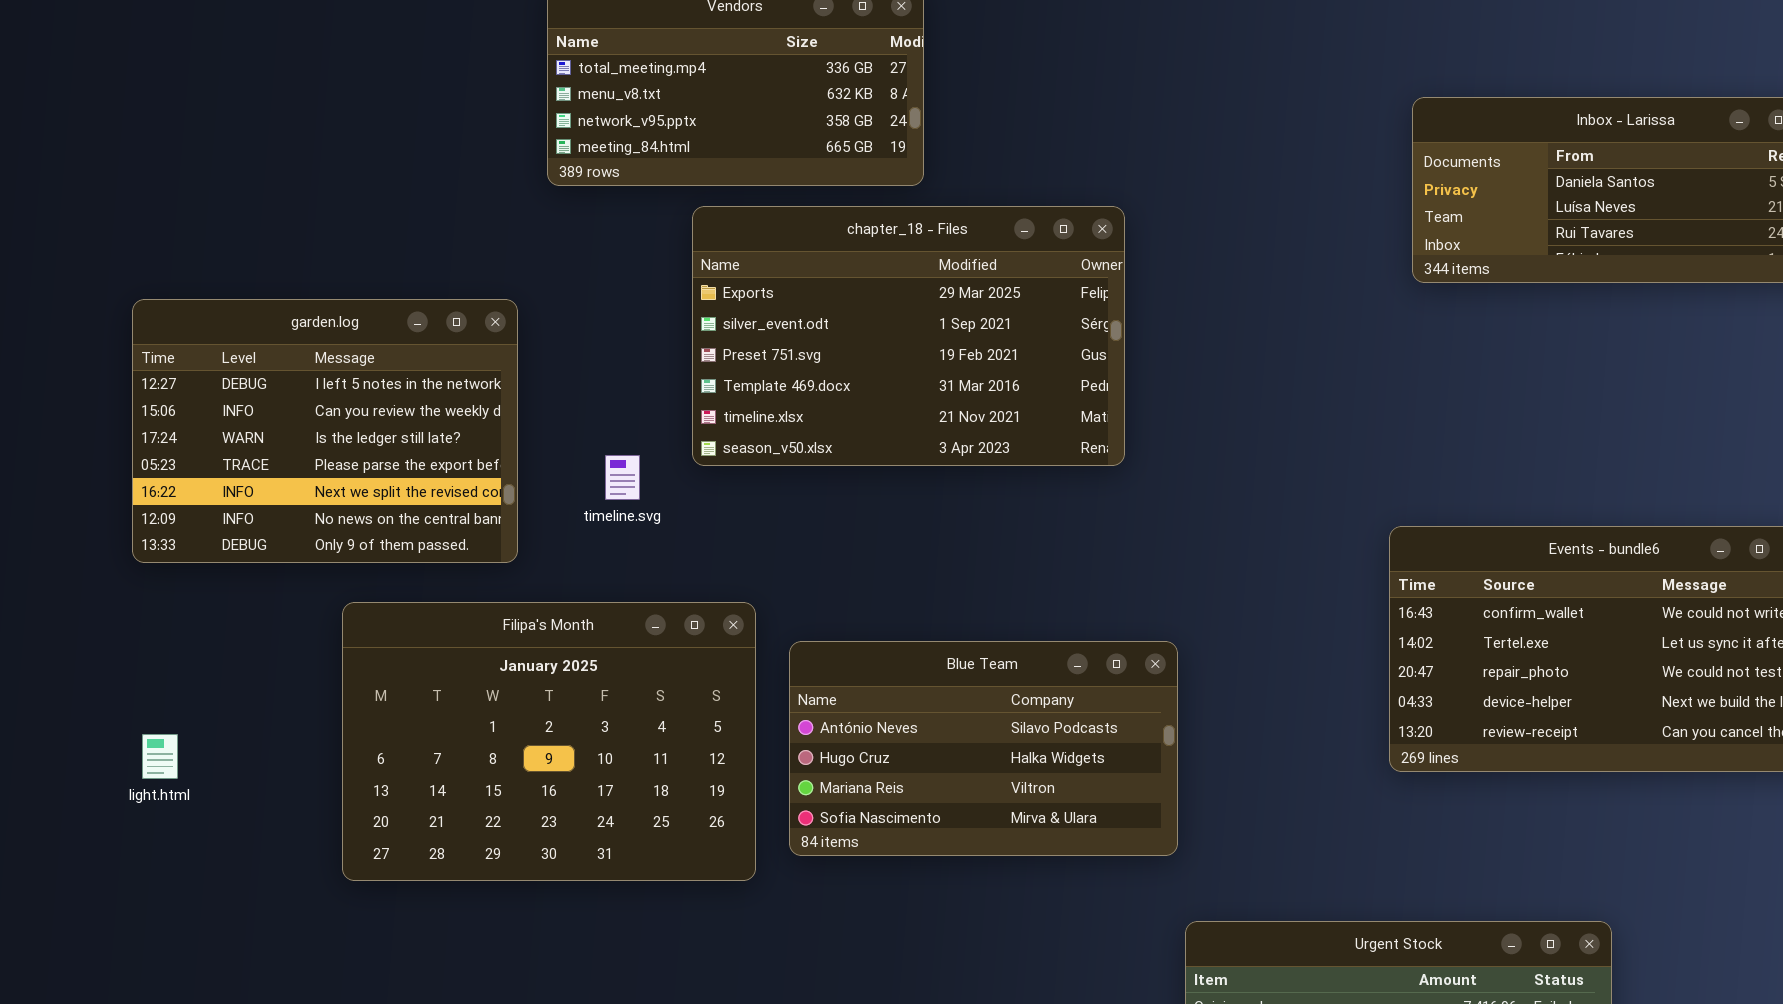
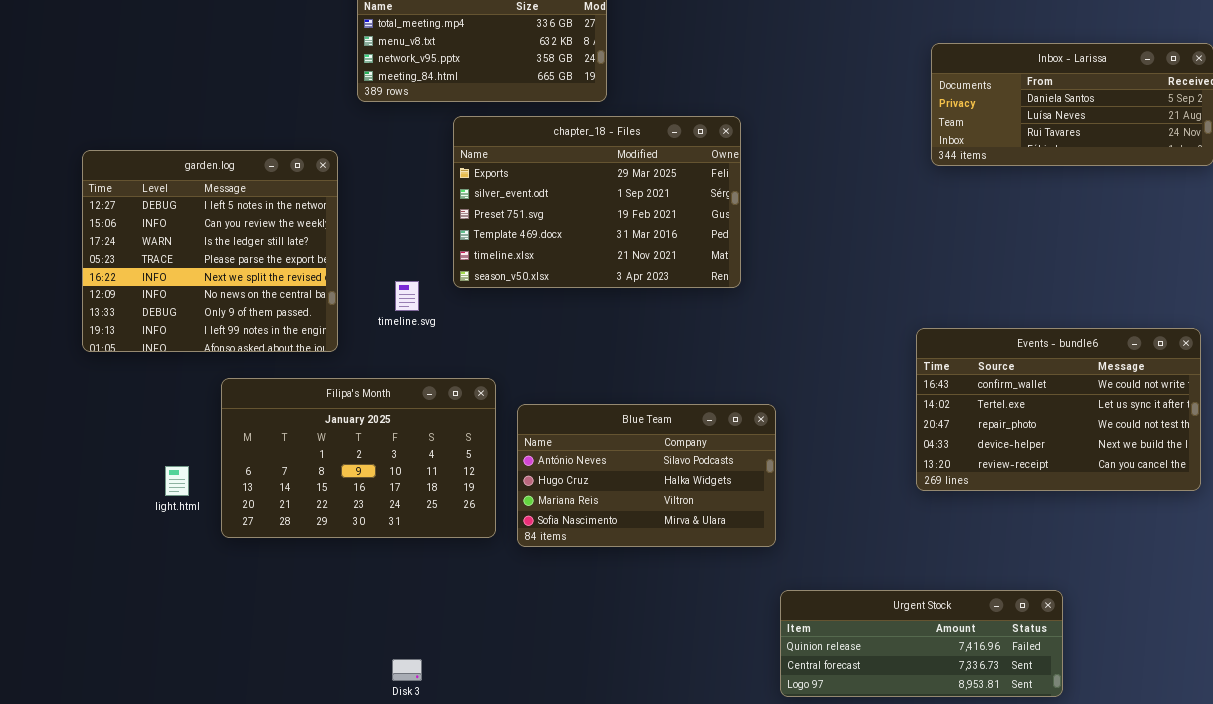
garden.log: [132,299,518,563] -> [82,150,338,352], resized
Filipa's Month: [342,602,756,881] -> [221,378,496,538], resized
light.html: [142,734,178,779] -> [165,466,189,496], moved

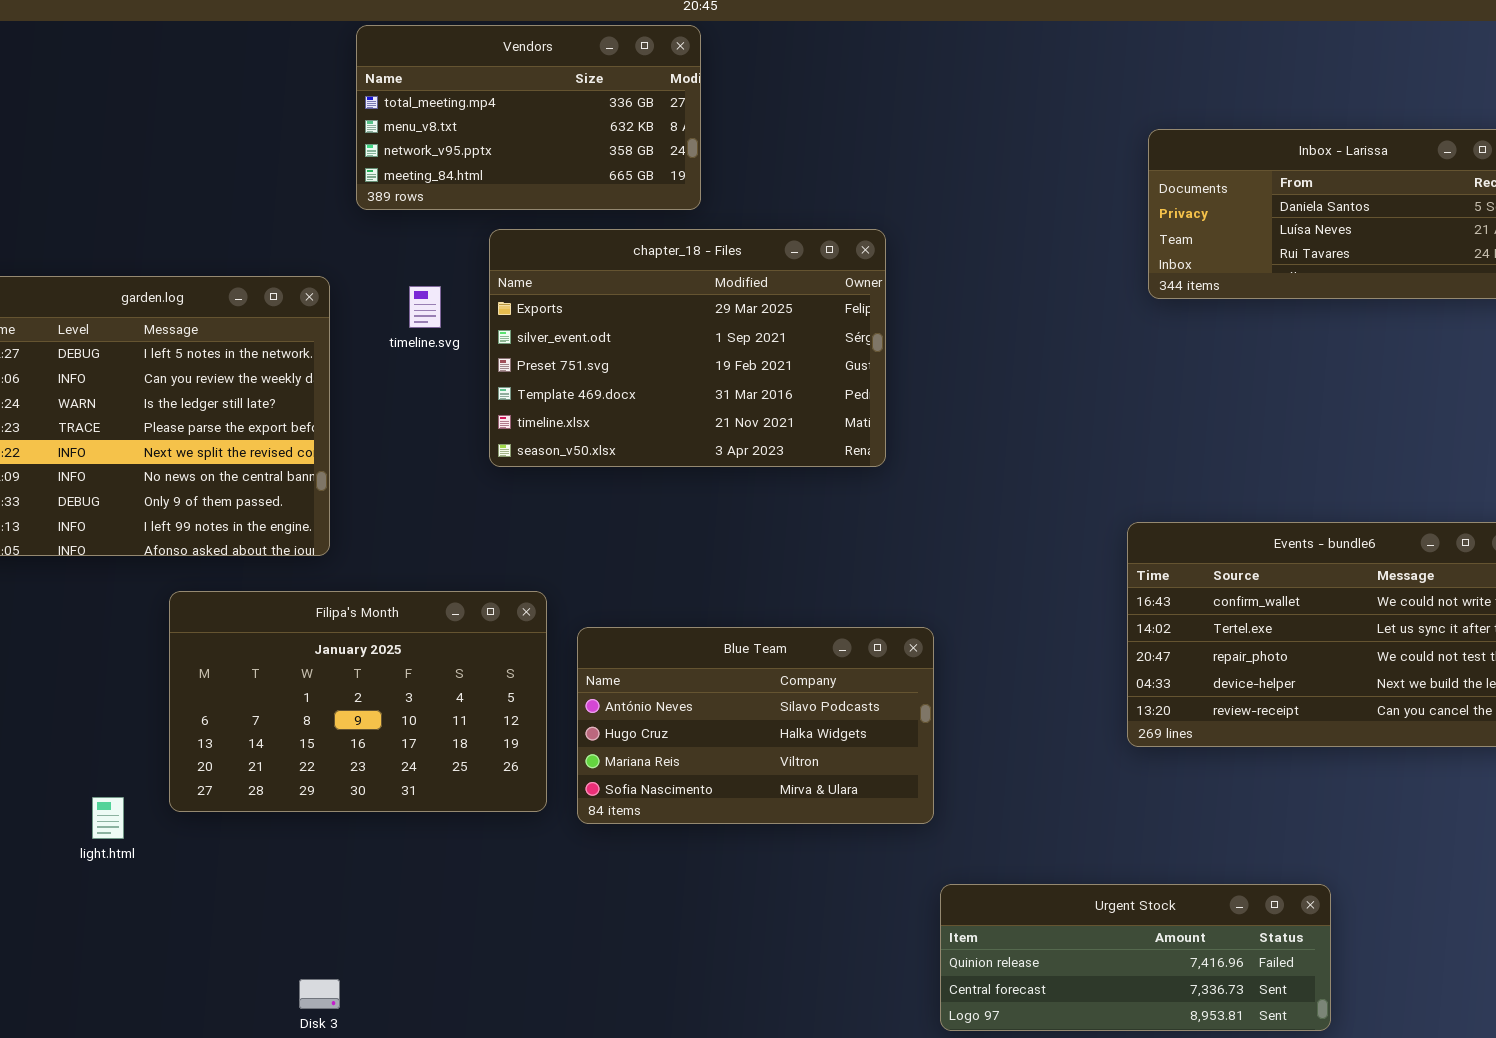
timeline.svg: [395,281,419,311] -> [409,286,441,328], moved
light.html: [165,466,189,496] -> [92,797,124,839], moved
Disk 3: [392,659,422,681] -> [299,979,340,1009], moved

